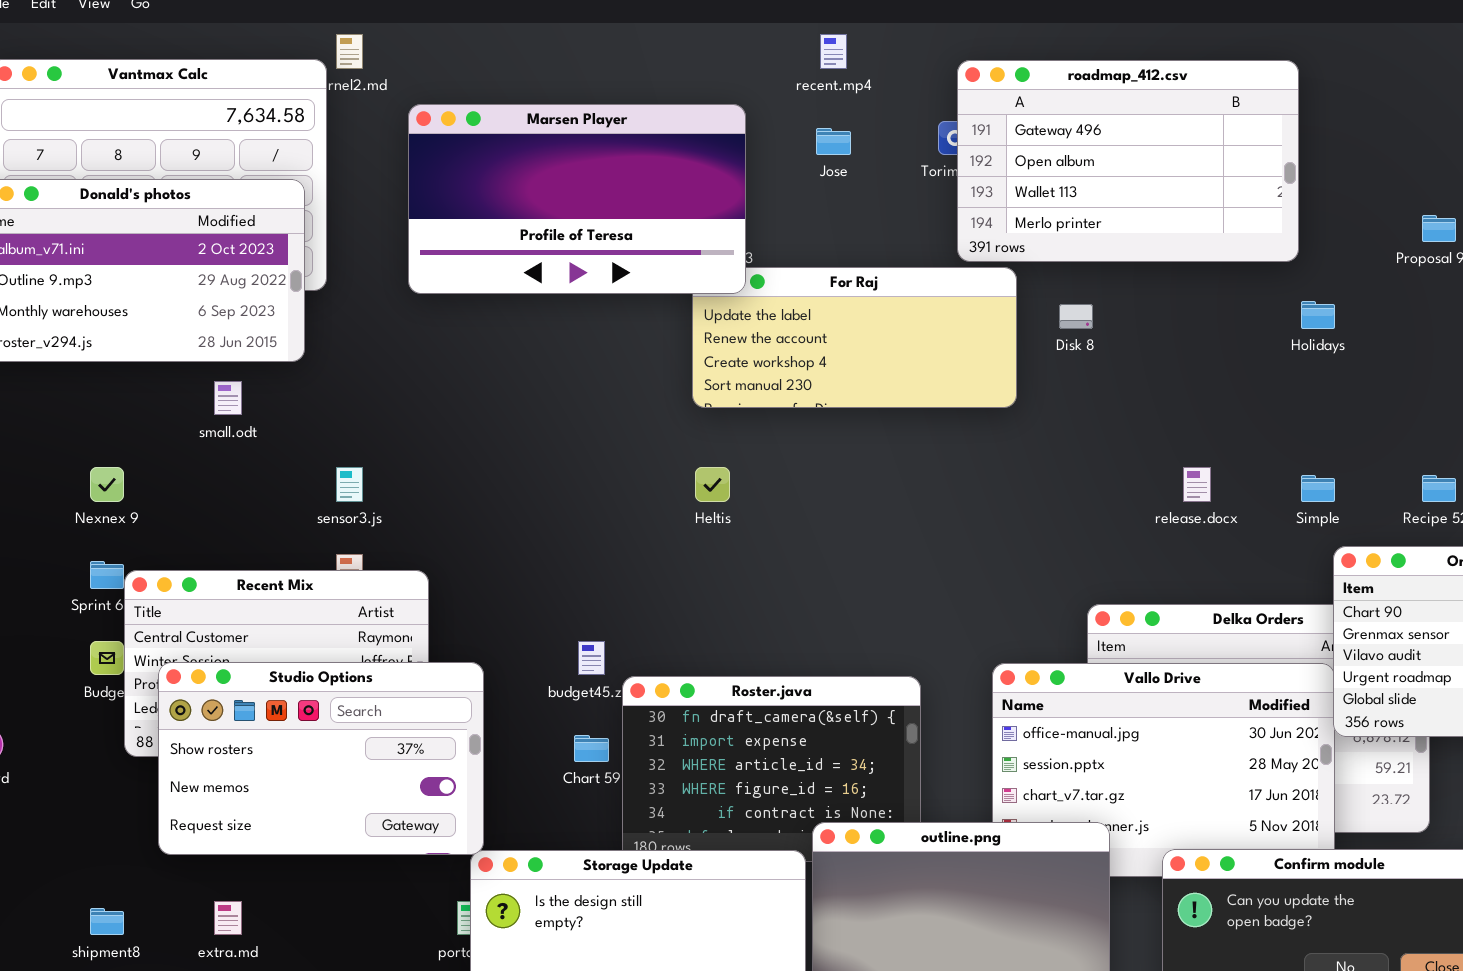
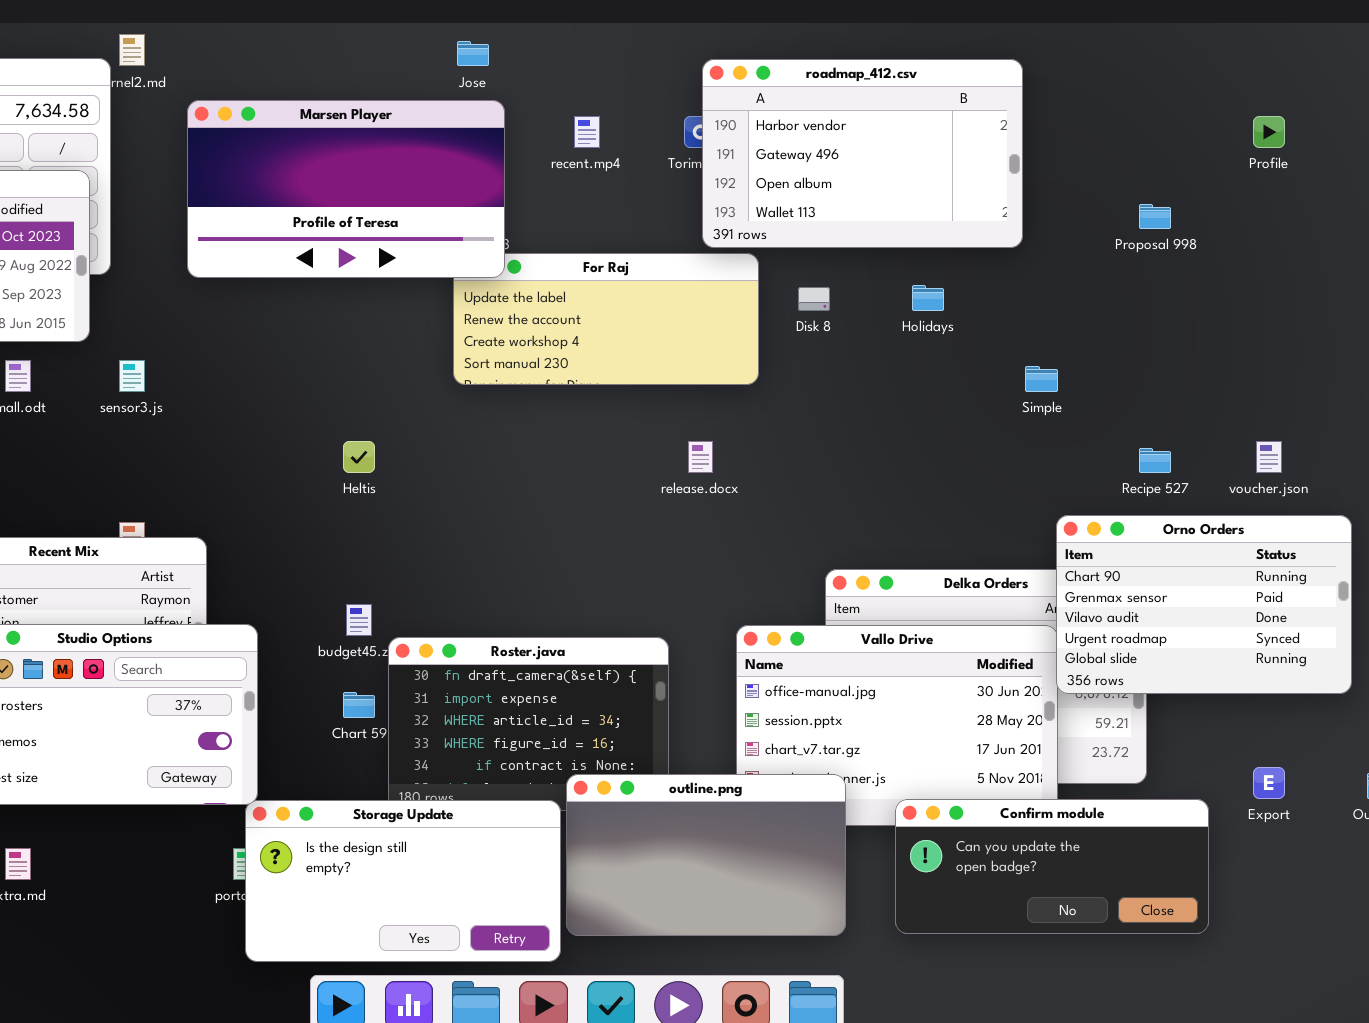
recent.mp4: [820,34,847,69] -> [574,116,600,148], moved
roadmap_412.csv: [957,60,1299,262] -> [702,59,1023,248], scrolled up 1 row
Jose: [816,128,851,155] -> [457,41,489,66], moved
Holidays: [1301,301,1335,329] -> [912,285,944,311], moved
sensor3.js: [336,467,363,502] -> [119,360,145,392], moved
Heltis: [695,467,730,502] -> [343,441,375,473], moved
release.docx: [1183,467,1211,502] -> [688,441,713,473], moved
Simple: [1301,475,1335,502] -> [1025,366,1058,392], moved

